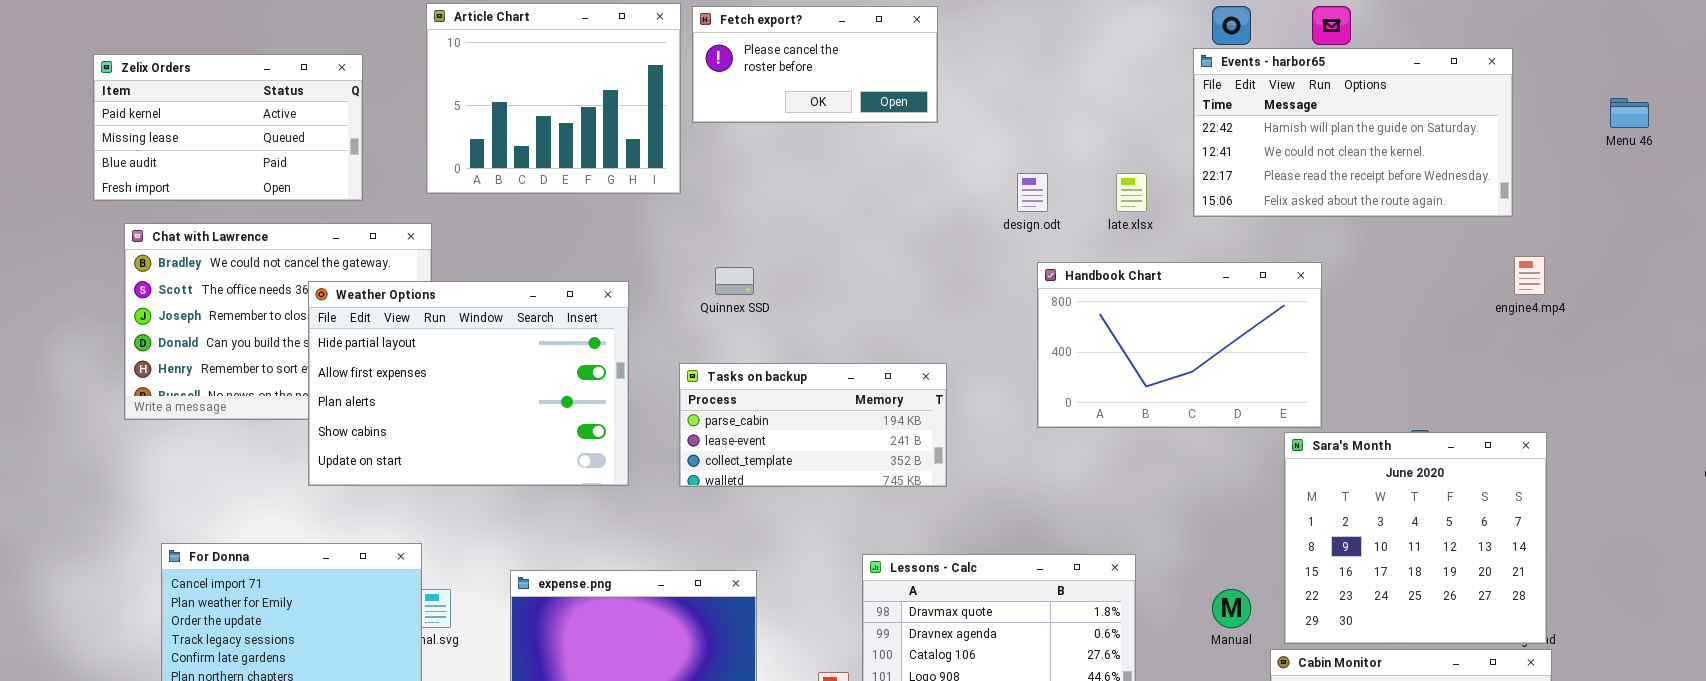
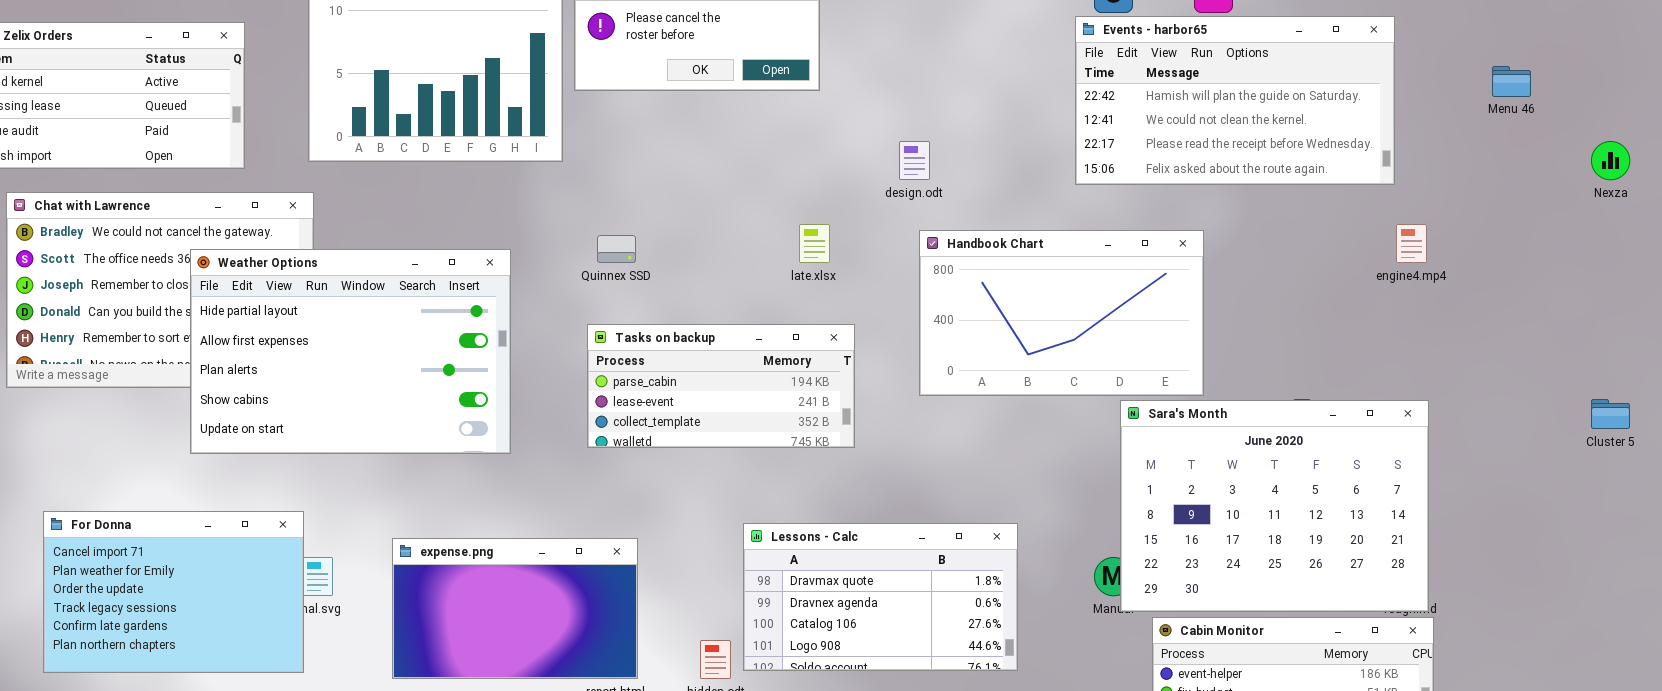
late.xlsx: [1116,173,1147,212] -> [799,224,830,263], moved
Tasks on backup: [679,363,947,487] -> [587,324,855,448], moved
Sara's Month: [1284,432,1547,644] -> [1120,400,1429,612], resized

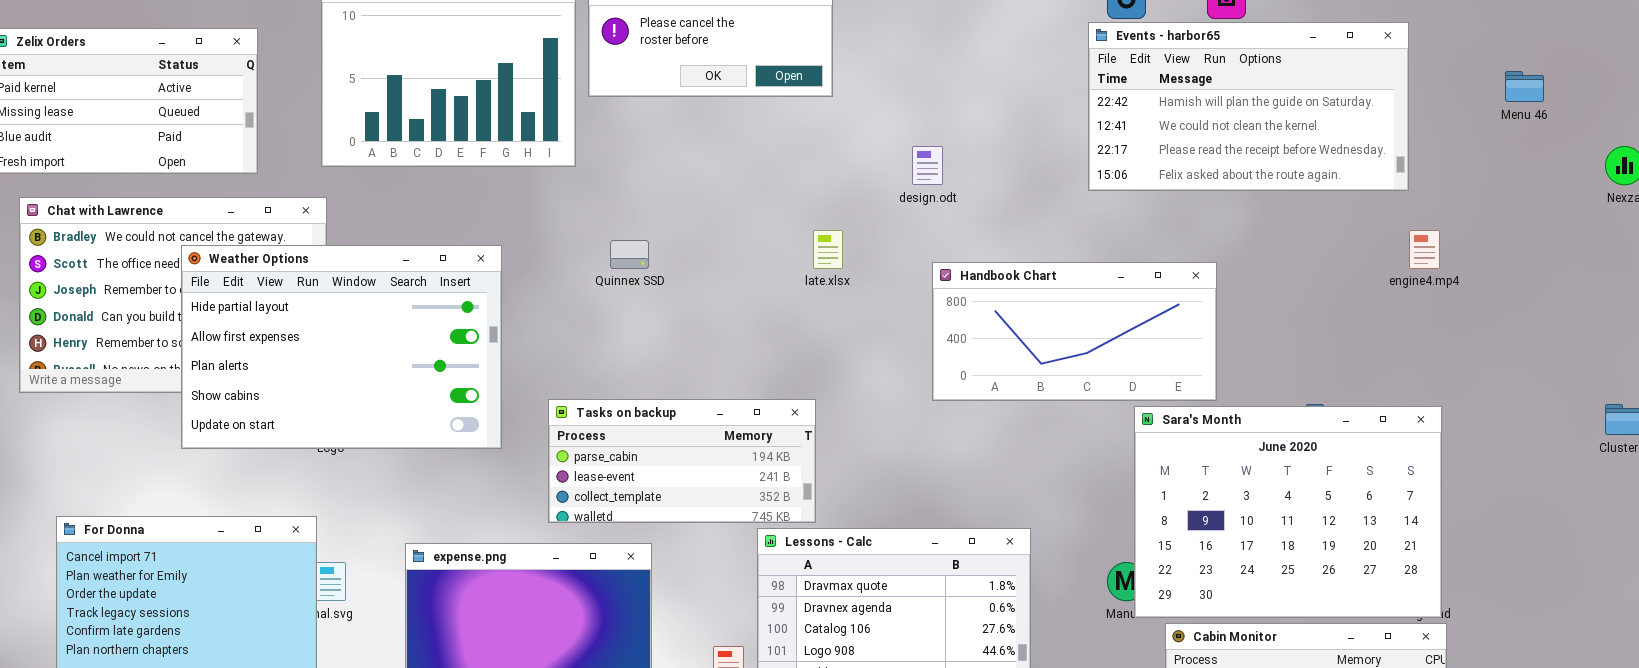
Handbook Chart: [919,230,1204,396] -> [932,262,1217,401], resized
Weather Options: [190,249,511,454] -> [181,245,502,449], moved
Tasks on backup: [587,324,855,448] -> [548,399,816,523], moved

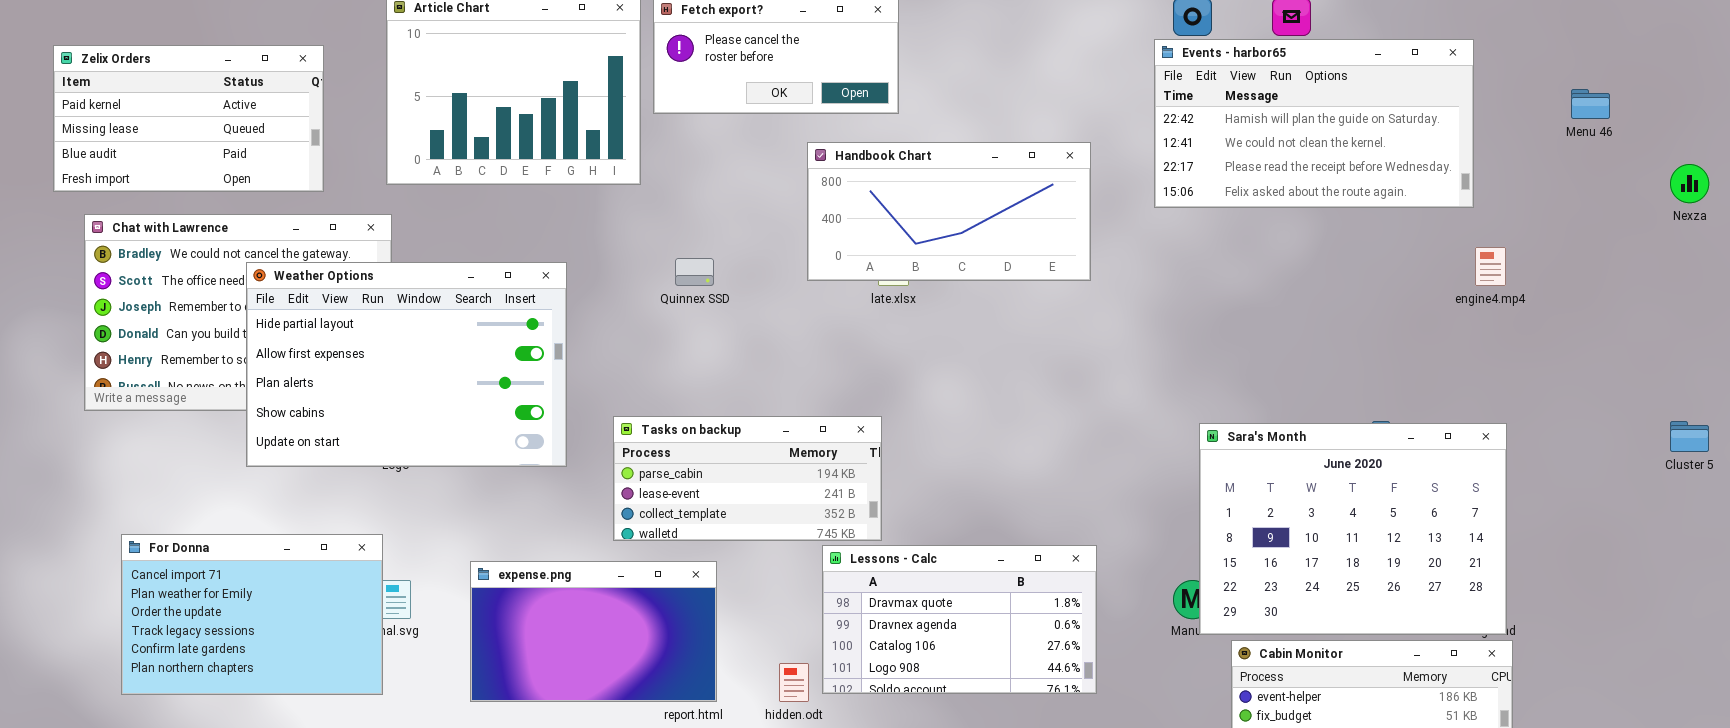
Handbook Chart: [932,262,1217,401] -> [807,142,1091,281], moved

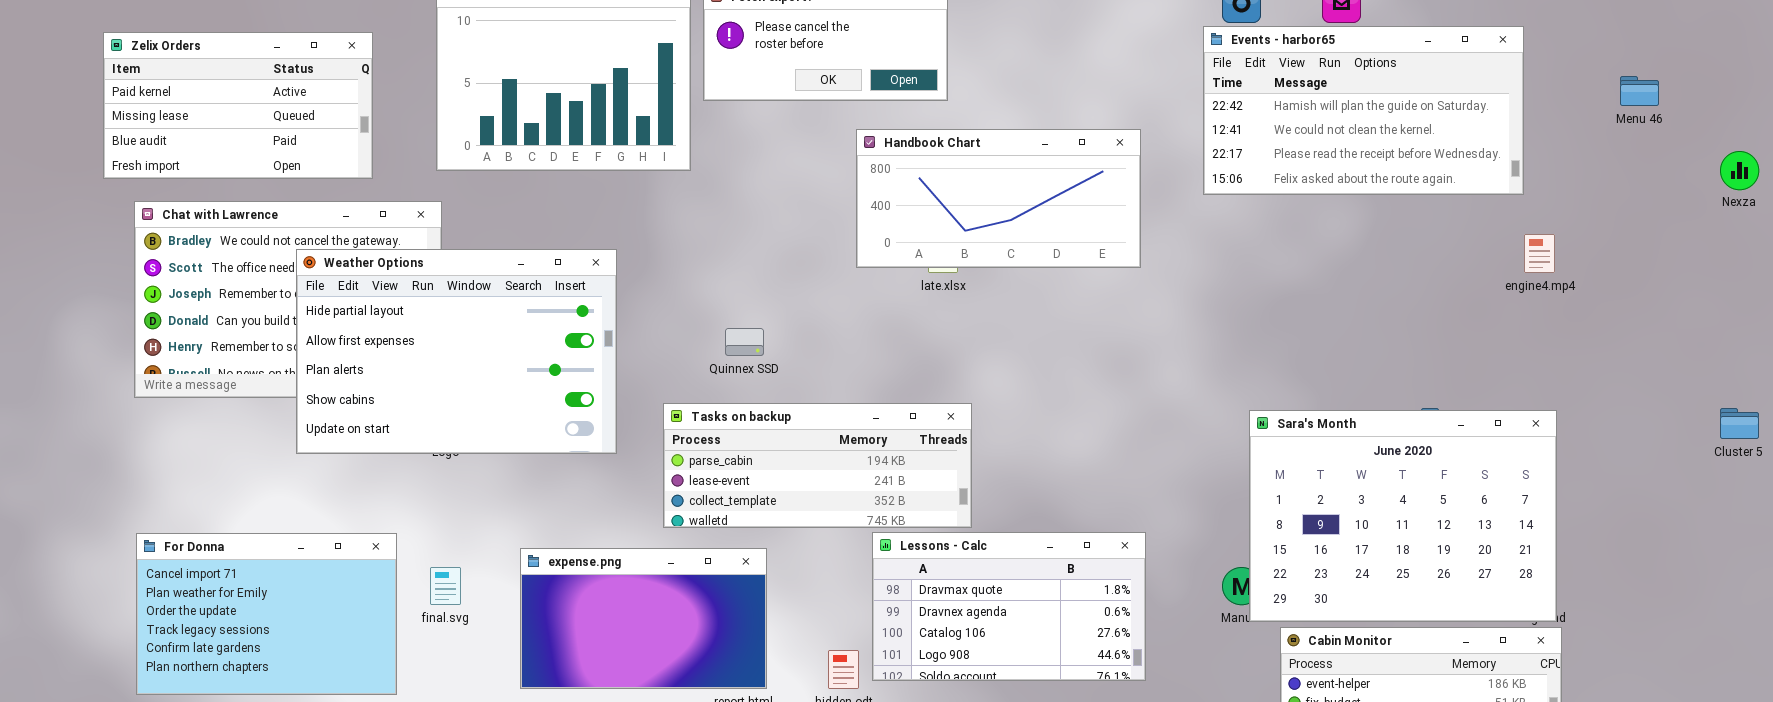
Quinnex SSD: [675,258,714,286] -> [725,328,764,356], moved
Tasks on backup: [613,416,882,541] -> [663,403,972,528], resized
For Donna: [121,534,383,695] -> [136,533,397,695], moved

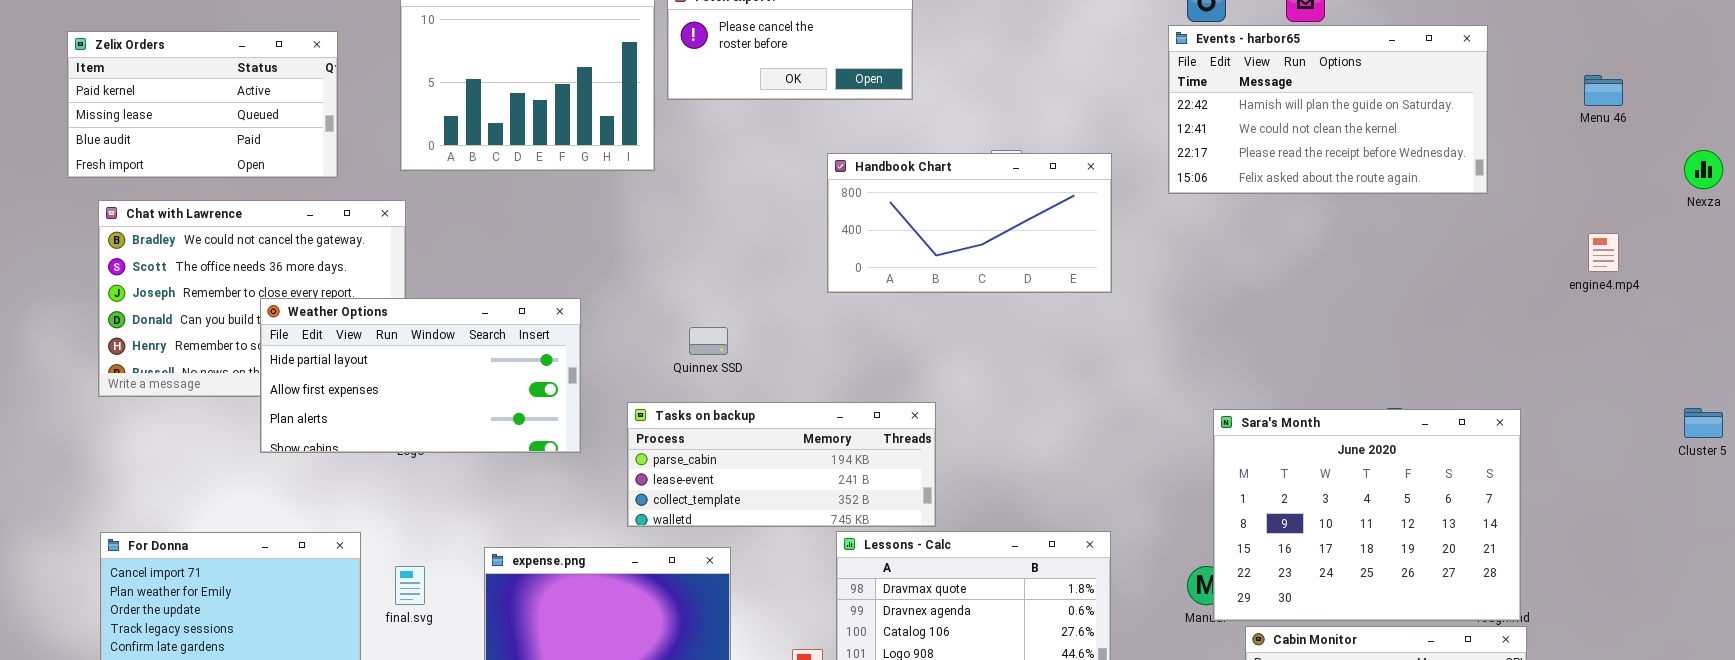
Handbook Chart: [856,129,1141,268] -> [827,153,1112,293], moved
engine4.mp4: [1524,234,1555,273] -> [1588,233,1619,272], moved
Weather Options: [296,249,617,454] -> [260,298,581,453], resized

